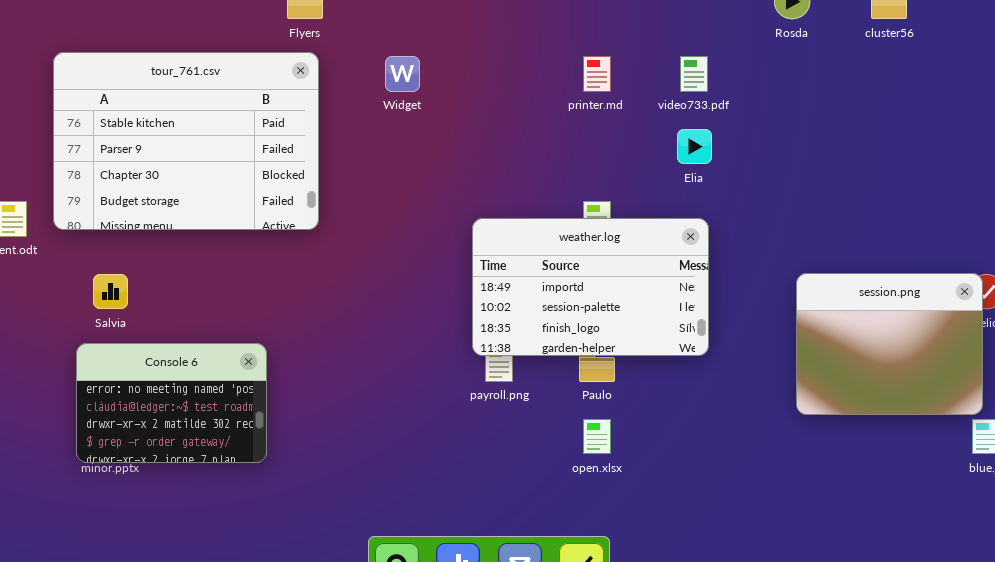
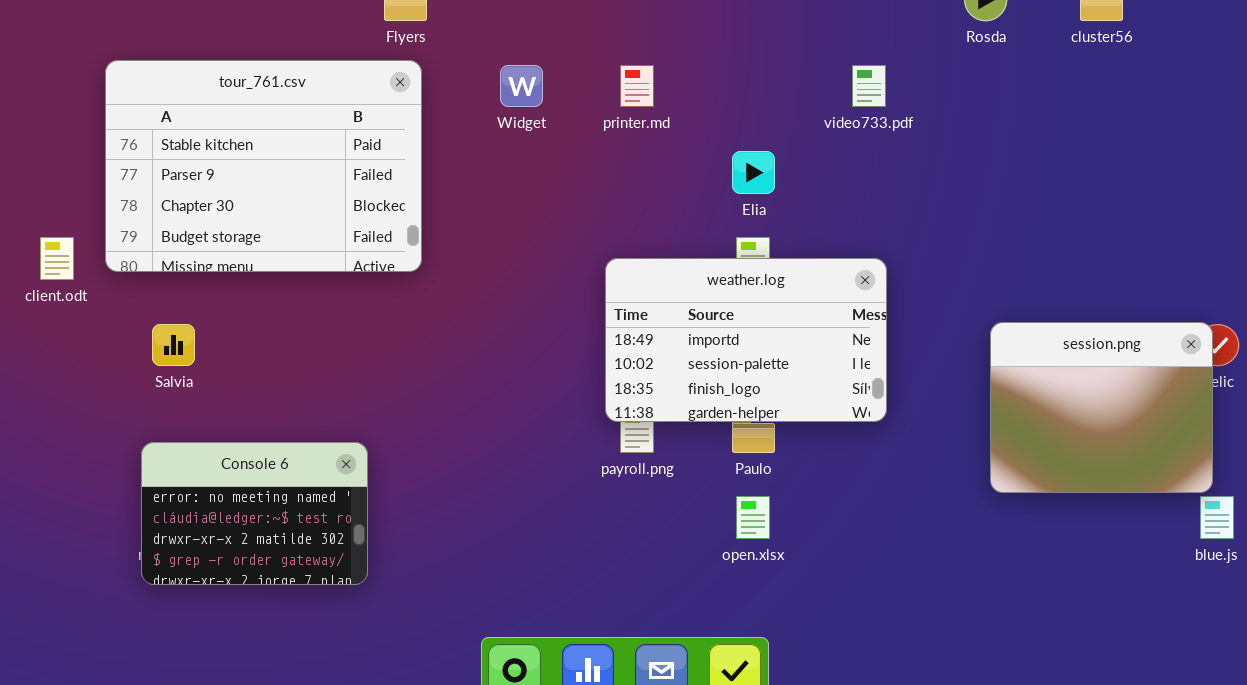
printer.md: [583,56,611,92] -> [620,65,654,107], moved
Elia: [677,129,712,164] -> [732,151,775,194], moved
Console 6: [76,343,267,463] -> [141,442,368,585], moved

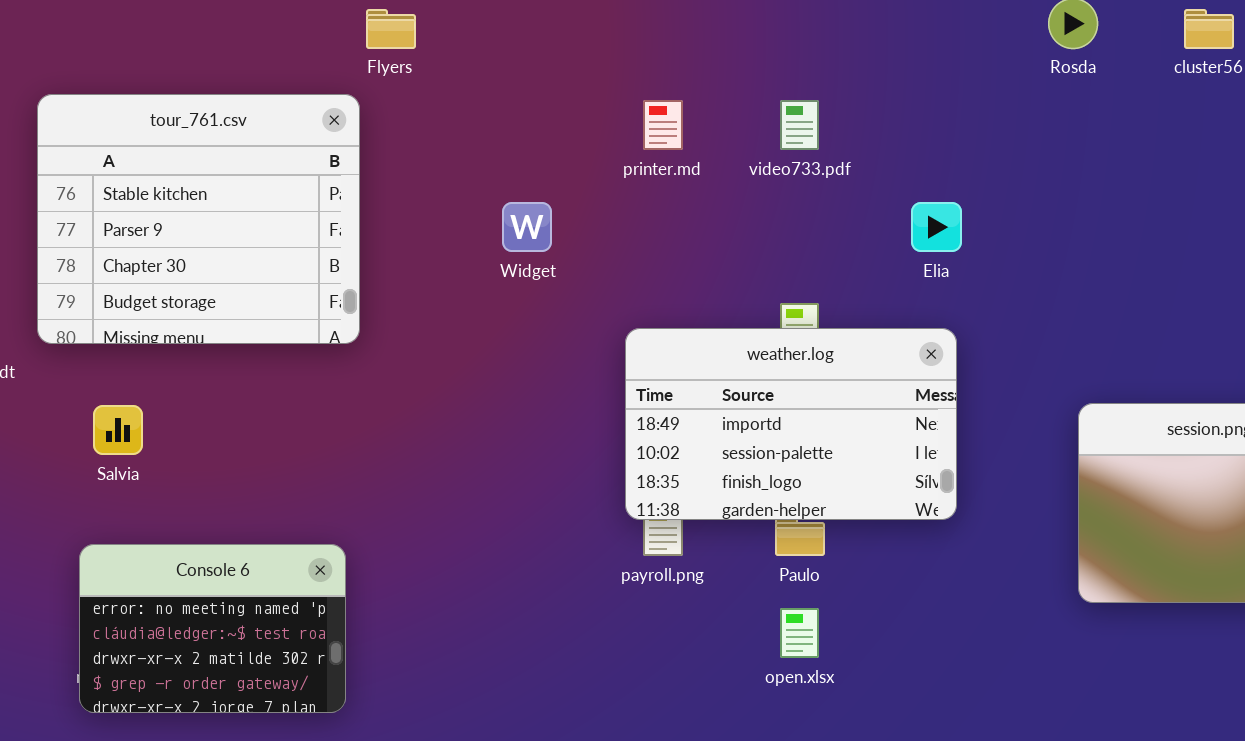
tour_761.csv: [105,60,422,272] -> [37,94,360,344], resized
Widget: [500,65,543,107] -> [502,202,552,252], moved
video733.pdf: [852,65,886,107] -> [780,100,819,150], moved
Elia: [732,151,775,194] -> [911,202,962,252], moved

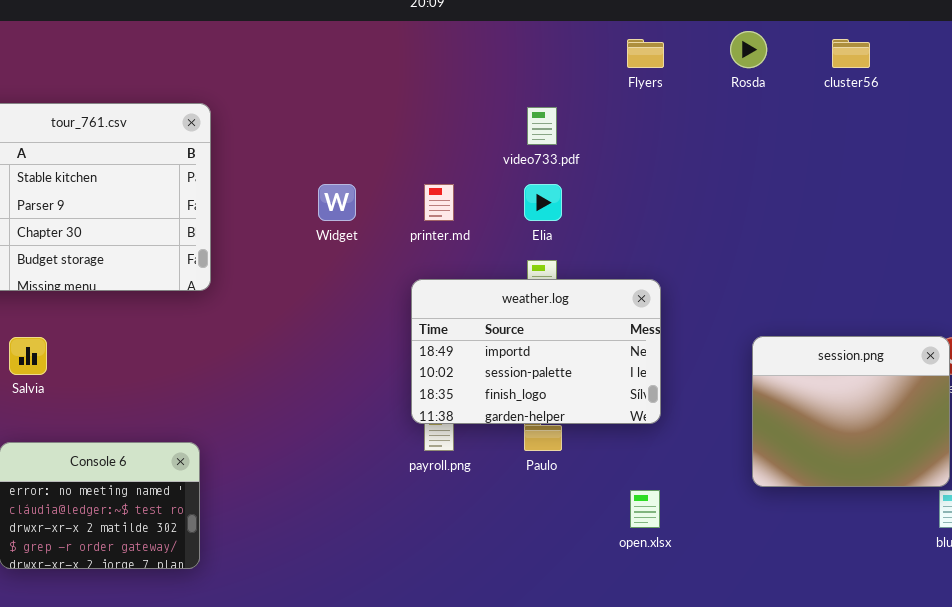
Flyers: [366,9,416,49] -> [627,39,664,68], moved
printer.md: [643,100,683,150] -> [424,184,454,221], moved
Elia: [911,202,962,252] -> [524,184,562,221], moved
open.xlsx: [780,608,819,658] -> [630,490,660,528], moved

